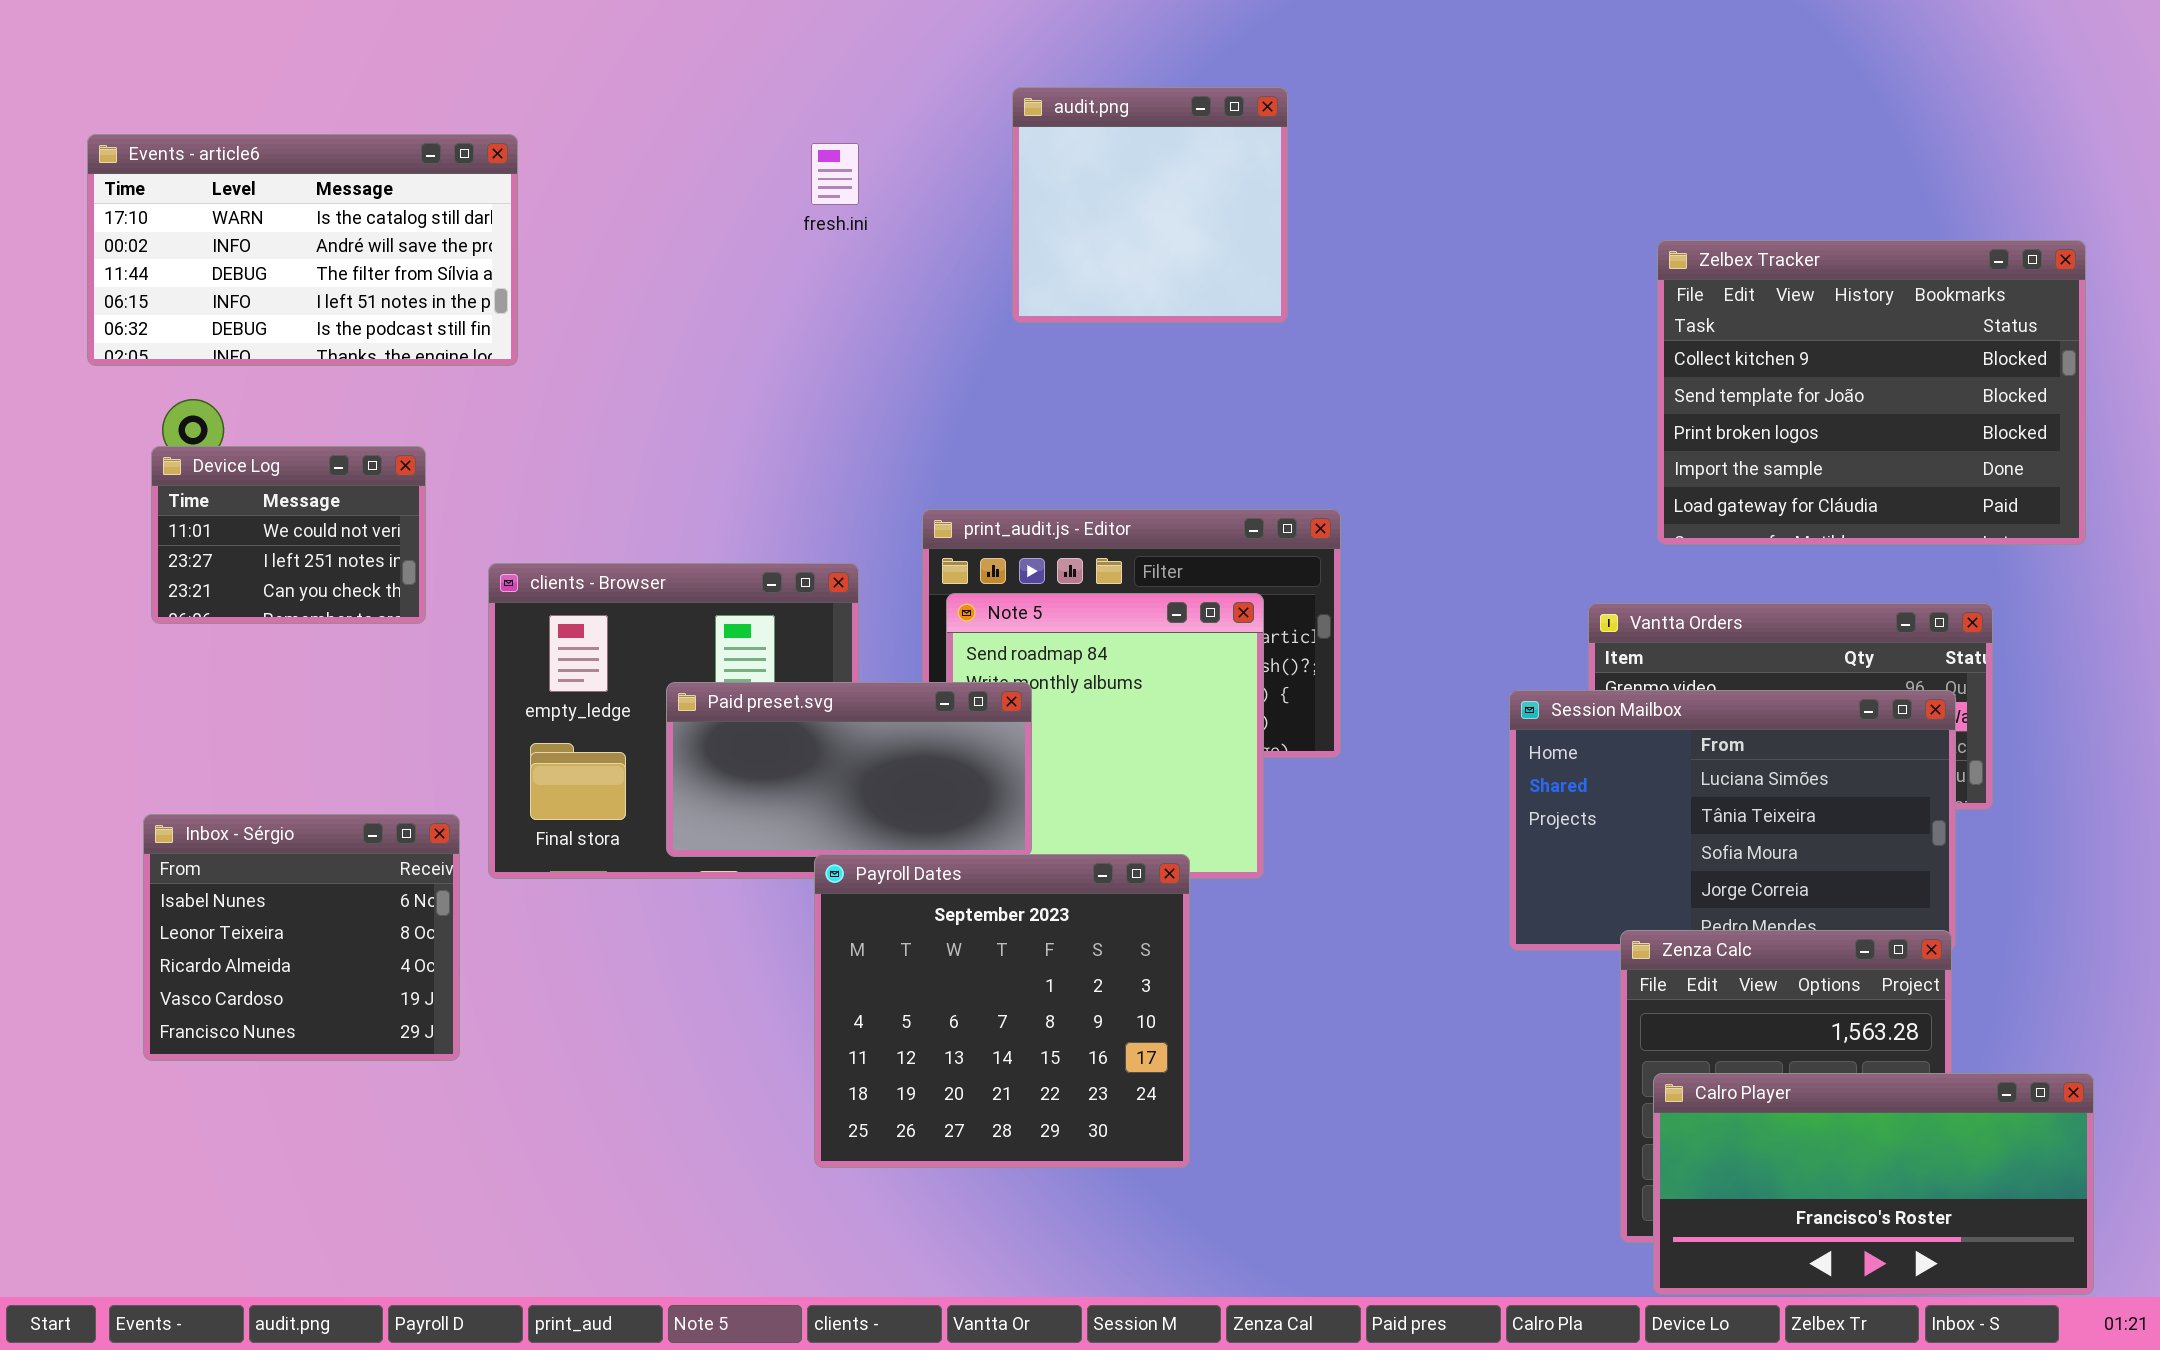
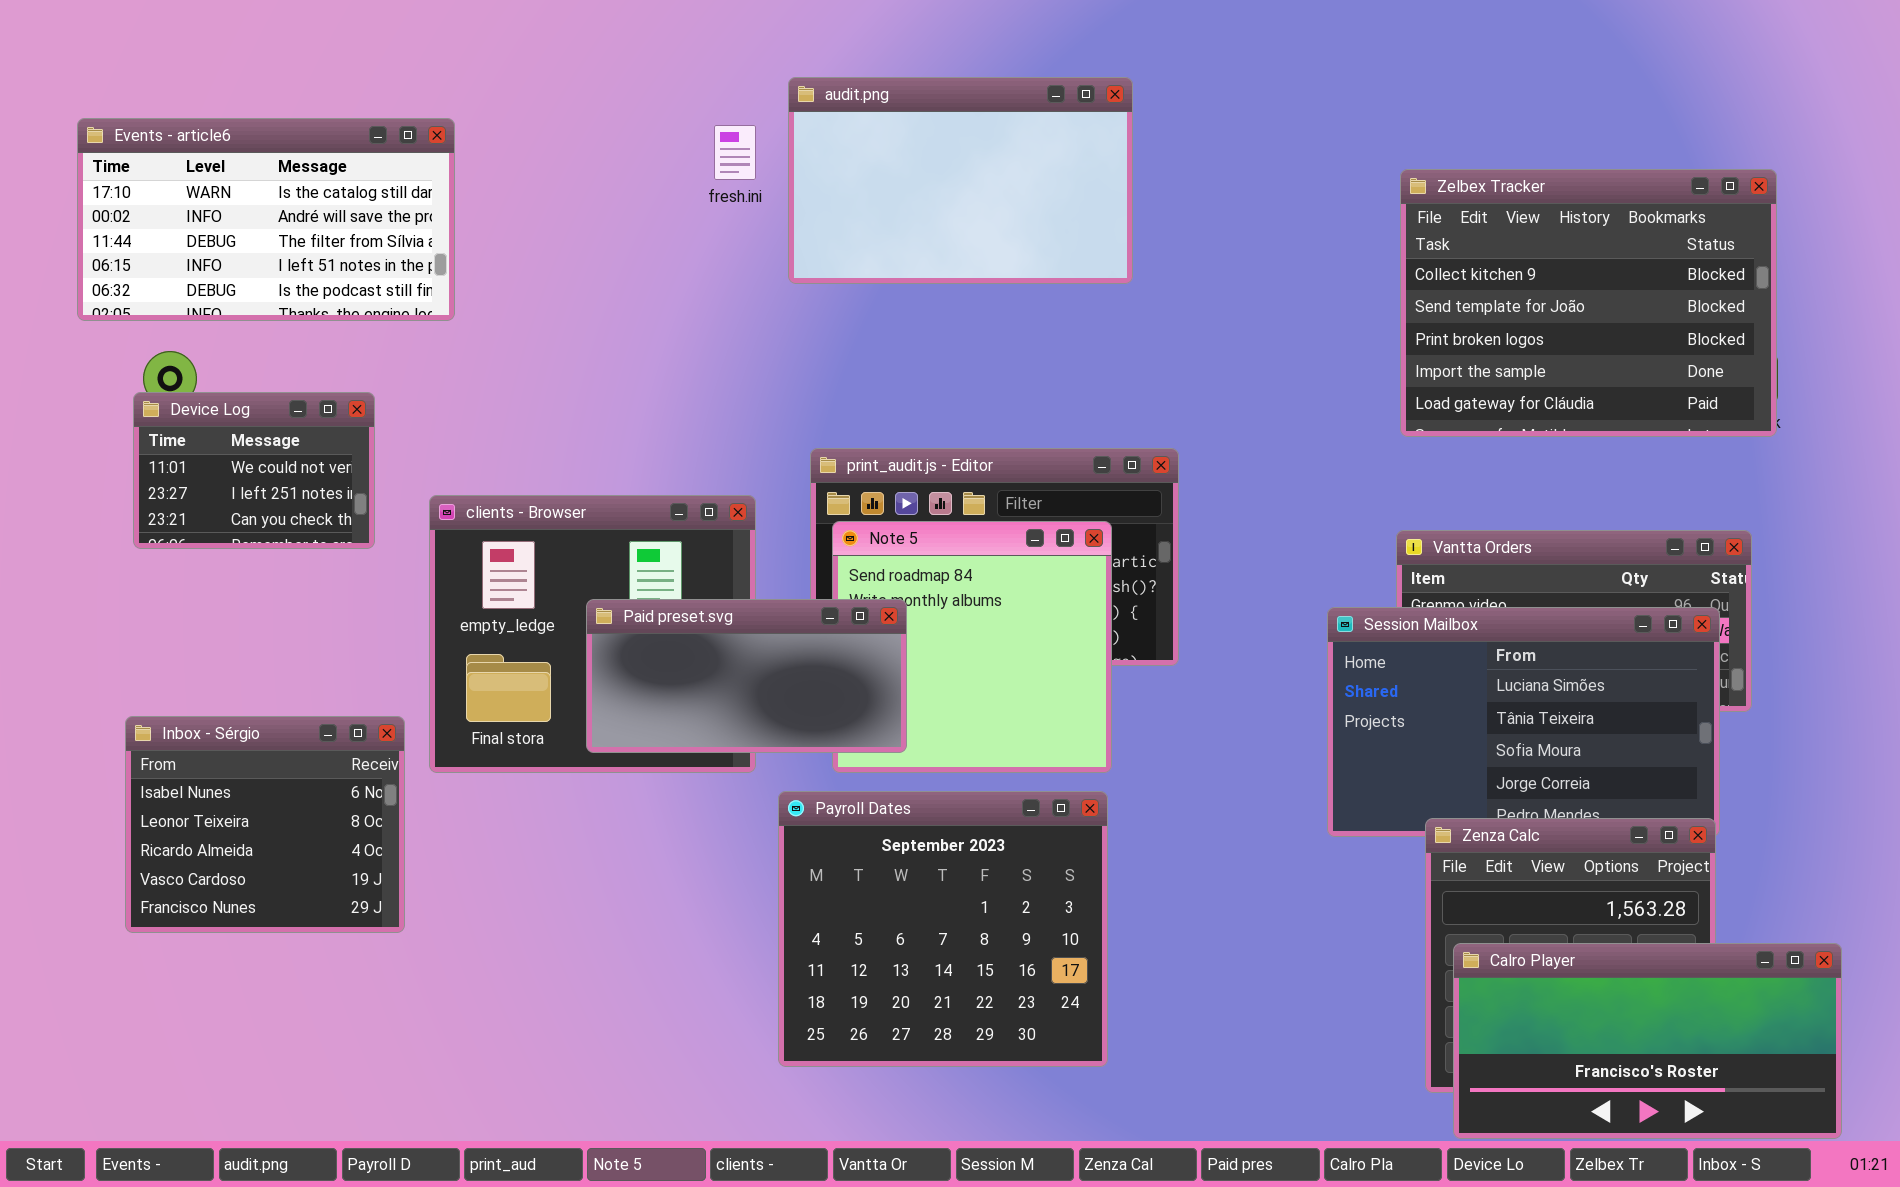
audit.png: [1012,87,1288,323] -> [788,77,1133,284], resized
Zelbex Tracker: [1657,240,2086,545] -> [1400,169,1777,437], moved
Payroll Dates: [814,854,1190,1168] -> [778,791,1108,1067], moved

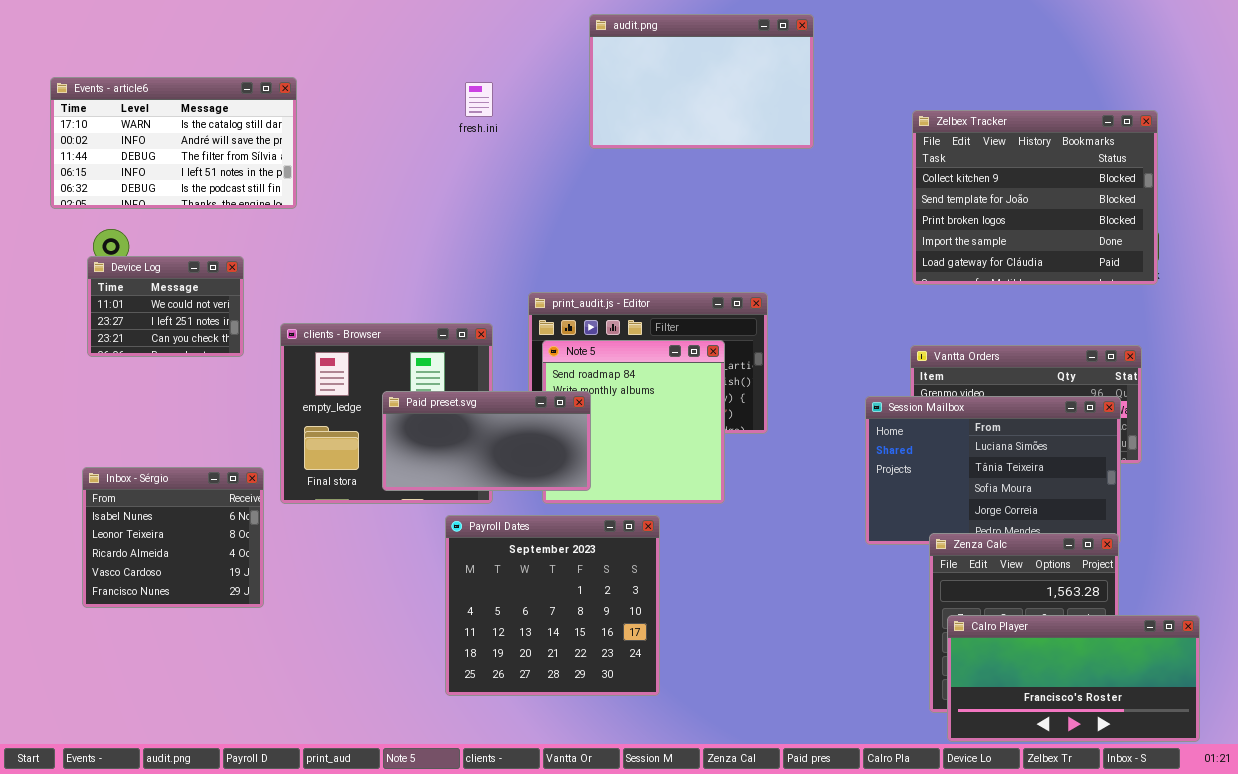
audit.png: [788,77,1133,284] -> [589,14,814,149], moved
Payroll Dates: [778,791,1108,1067] -> [445,515,660,696], moved

